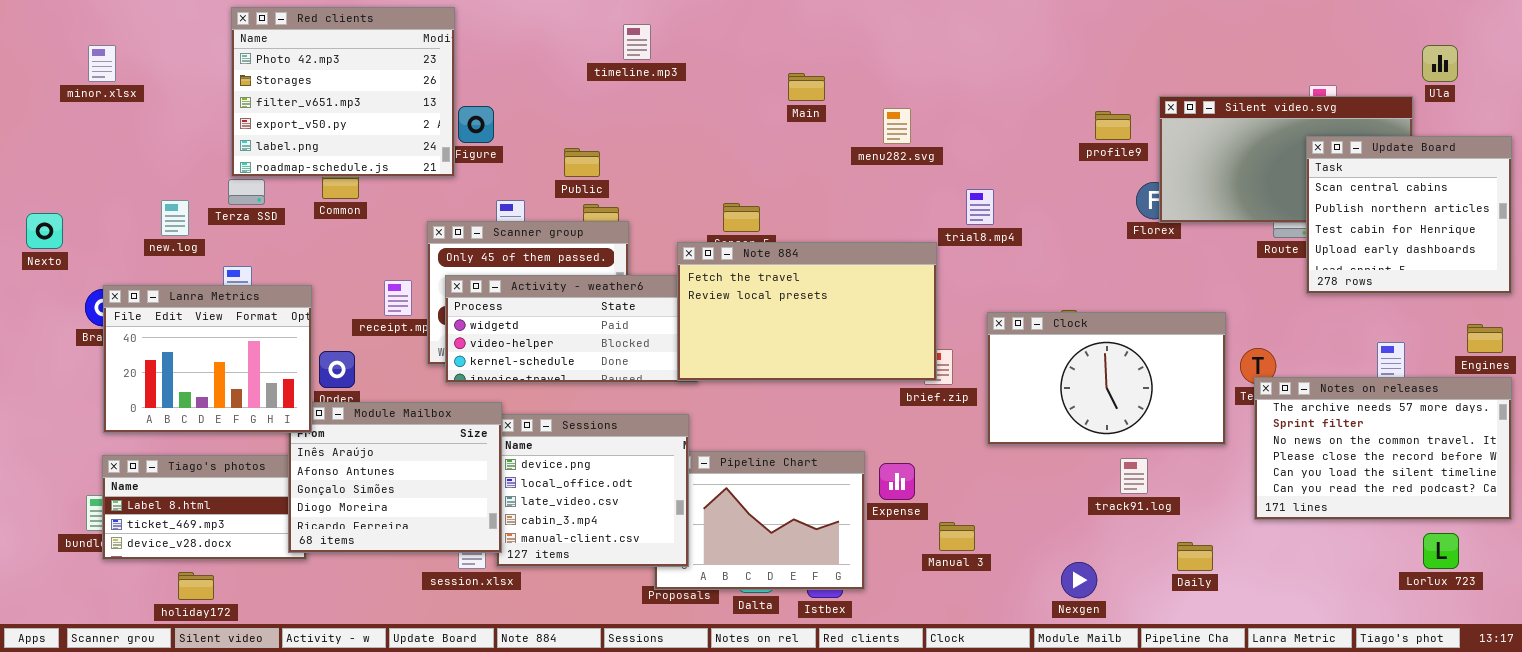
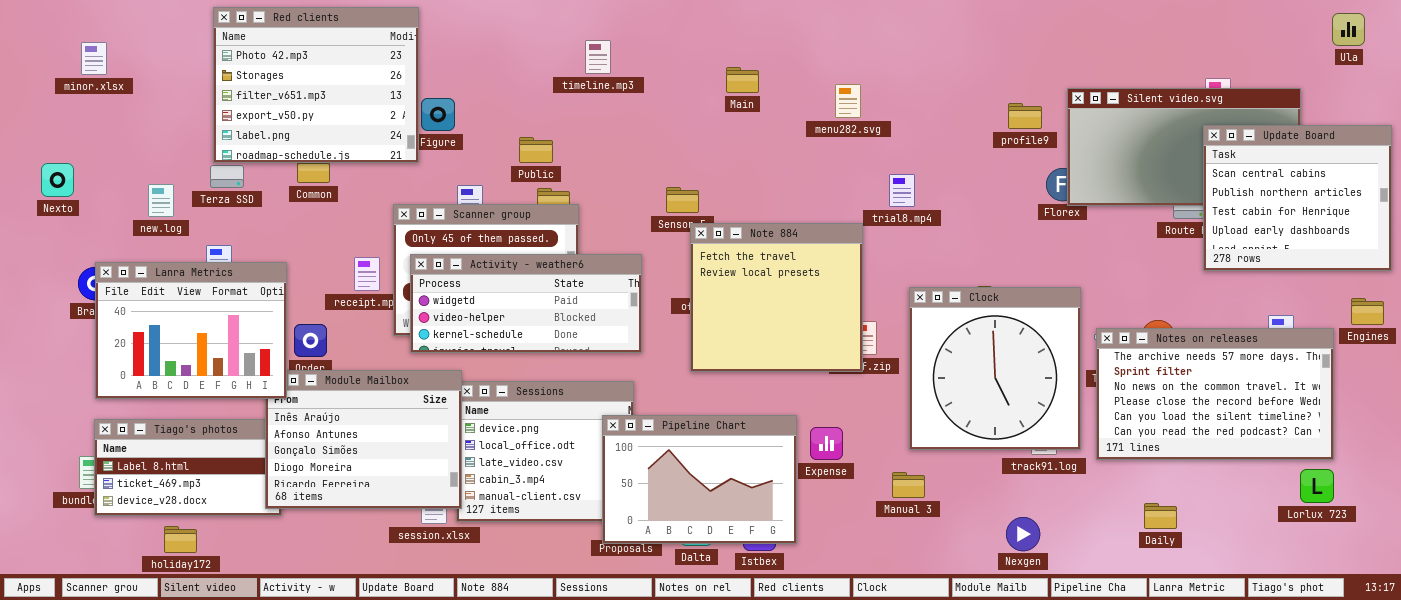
timeline.mp3: [623,24,651,60] -> [585,40,611,74], moved
Ula: [1422,45,1458,82] -> [1332,13,1365,46], moved
menu282.svg: [883,108,911,144] -> [835,84,861,118], moved
Nexto: [26,213,63,249] -> [41,163,74,197], moved
Note 884: [677,242,937,381] -> [690,223,863,372], resized
Clock: [987,312,1226,445] -> [909,287,1081,450], resized
Notes on releases: [1254,377,1512,520] -> [1096,328,1334,460], moved
Pipeline Chart: [654,451,865,590] -> [602,415,797,544], raised
Manual 3: [939,522,975,551] -> [892,472,925,498], moved
Lorlux 723: [1423,533,1459,569] -> [1300,469,1334,503], moved
Daily: [1177,542,1213,571] -> [1144,503,1177,529], moved
Nexgen: [1061,562,1097,598] -> [1006,517,1040,551], moved

